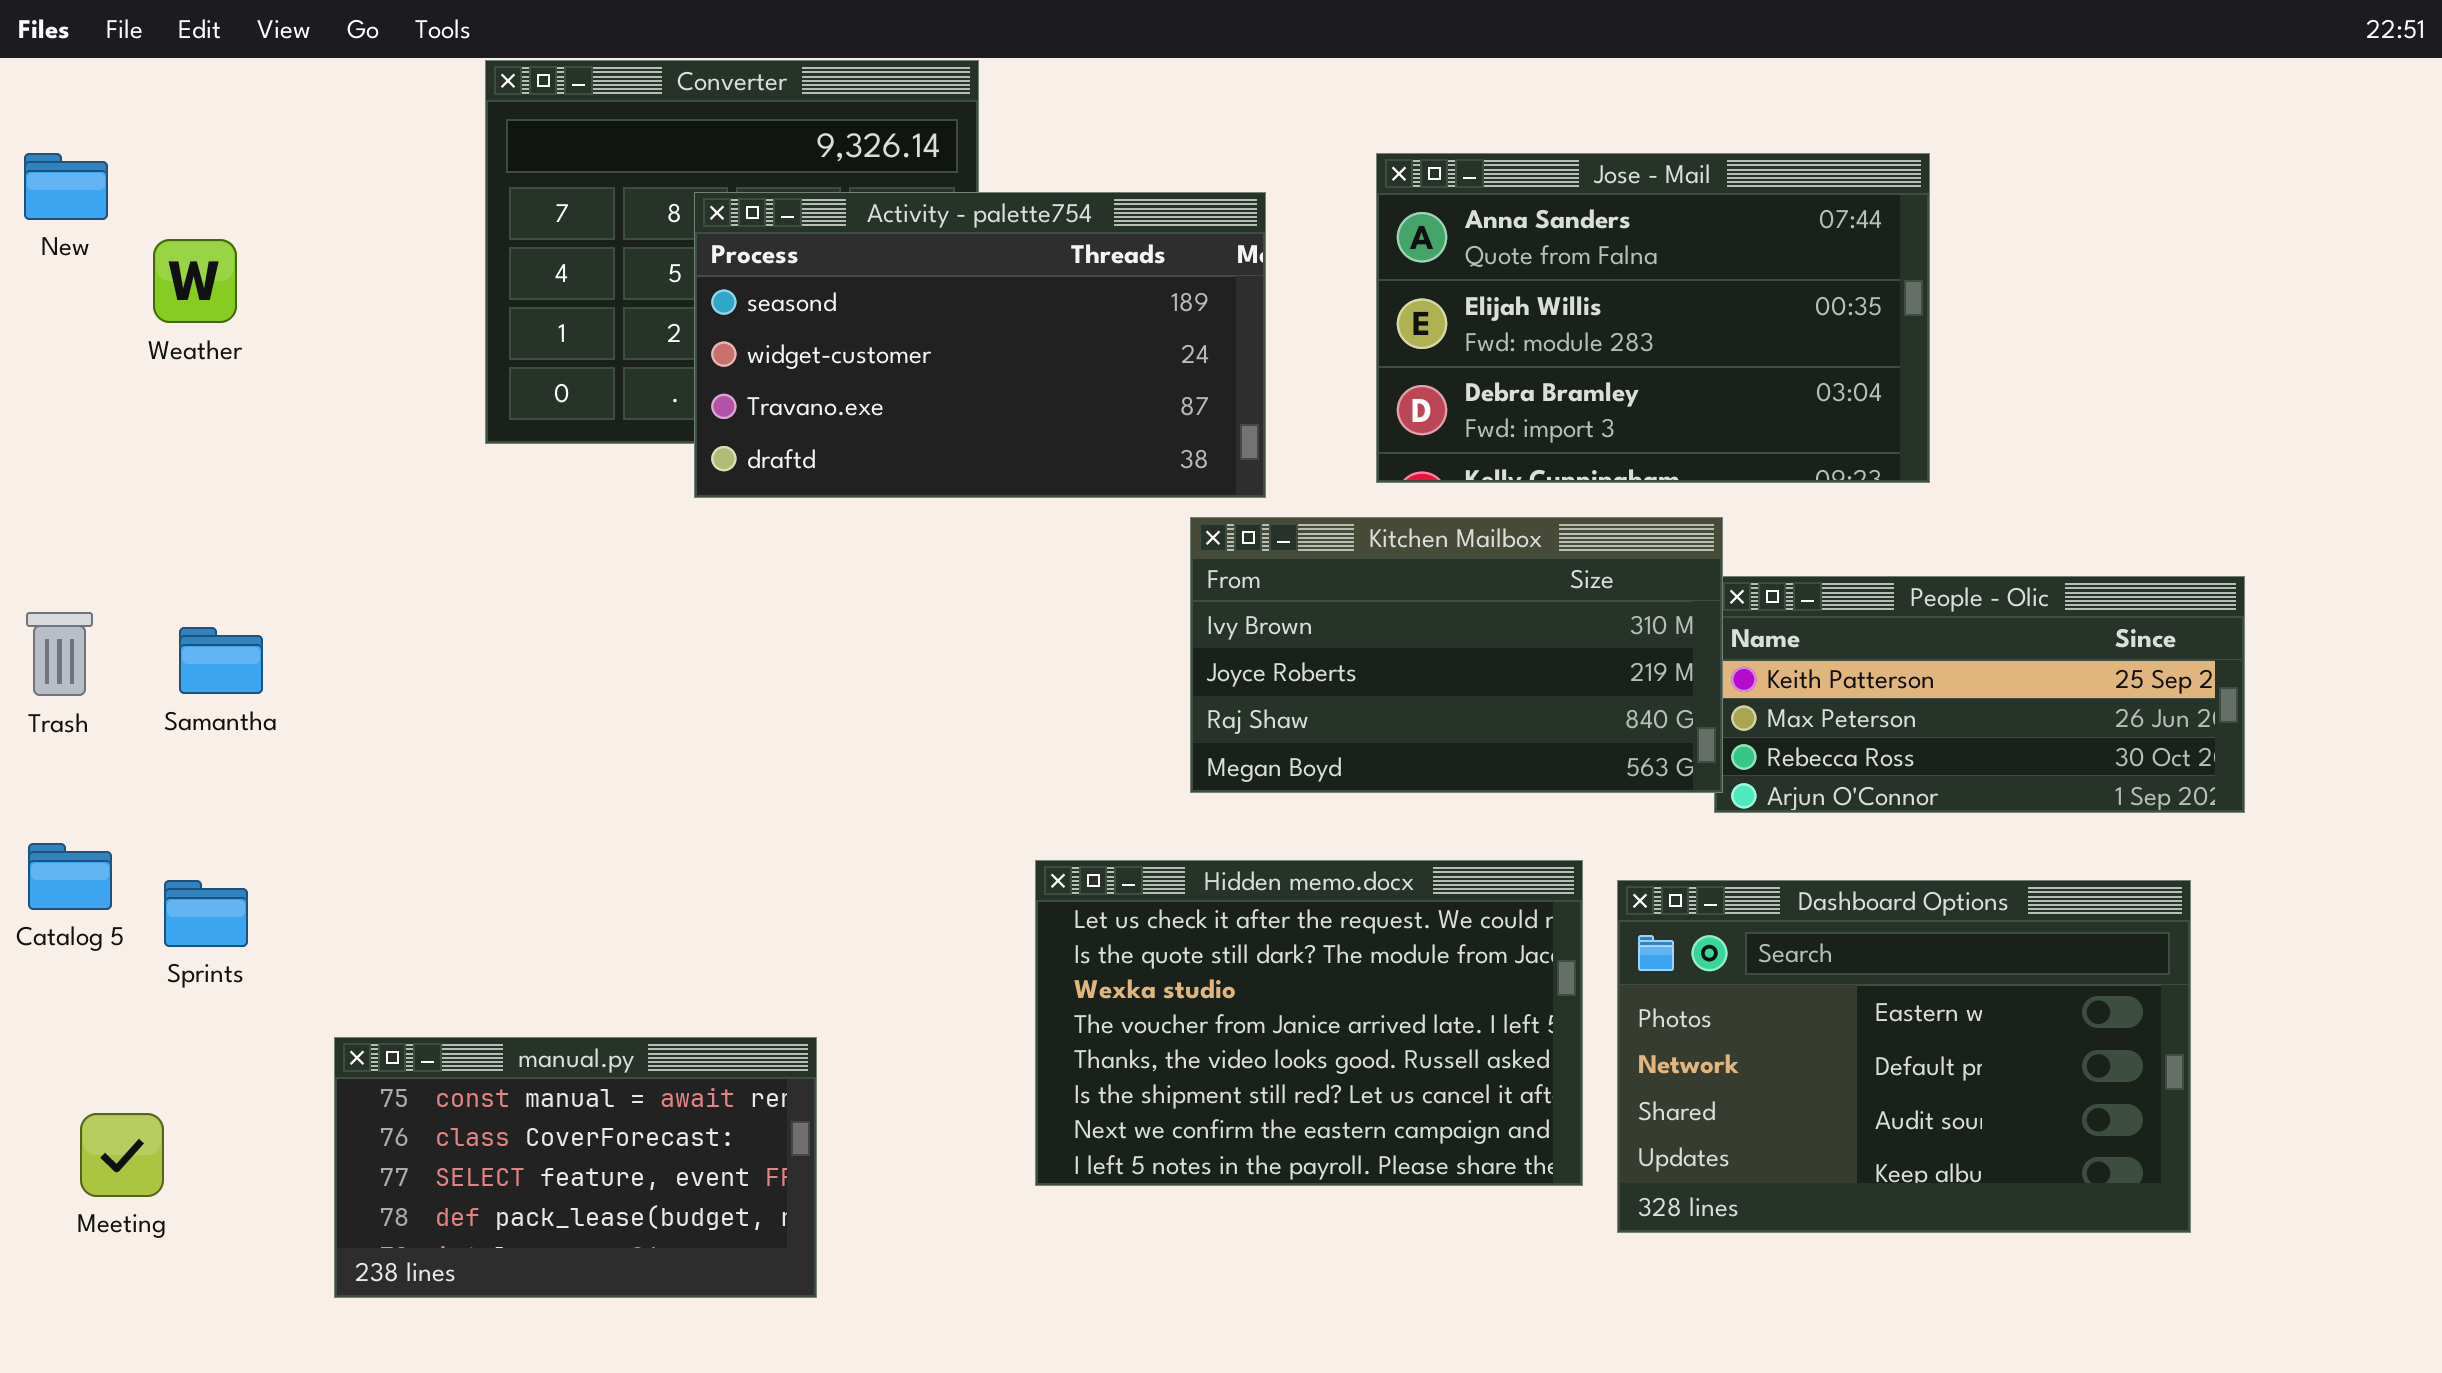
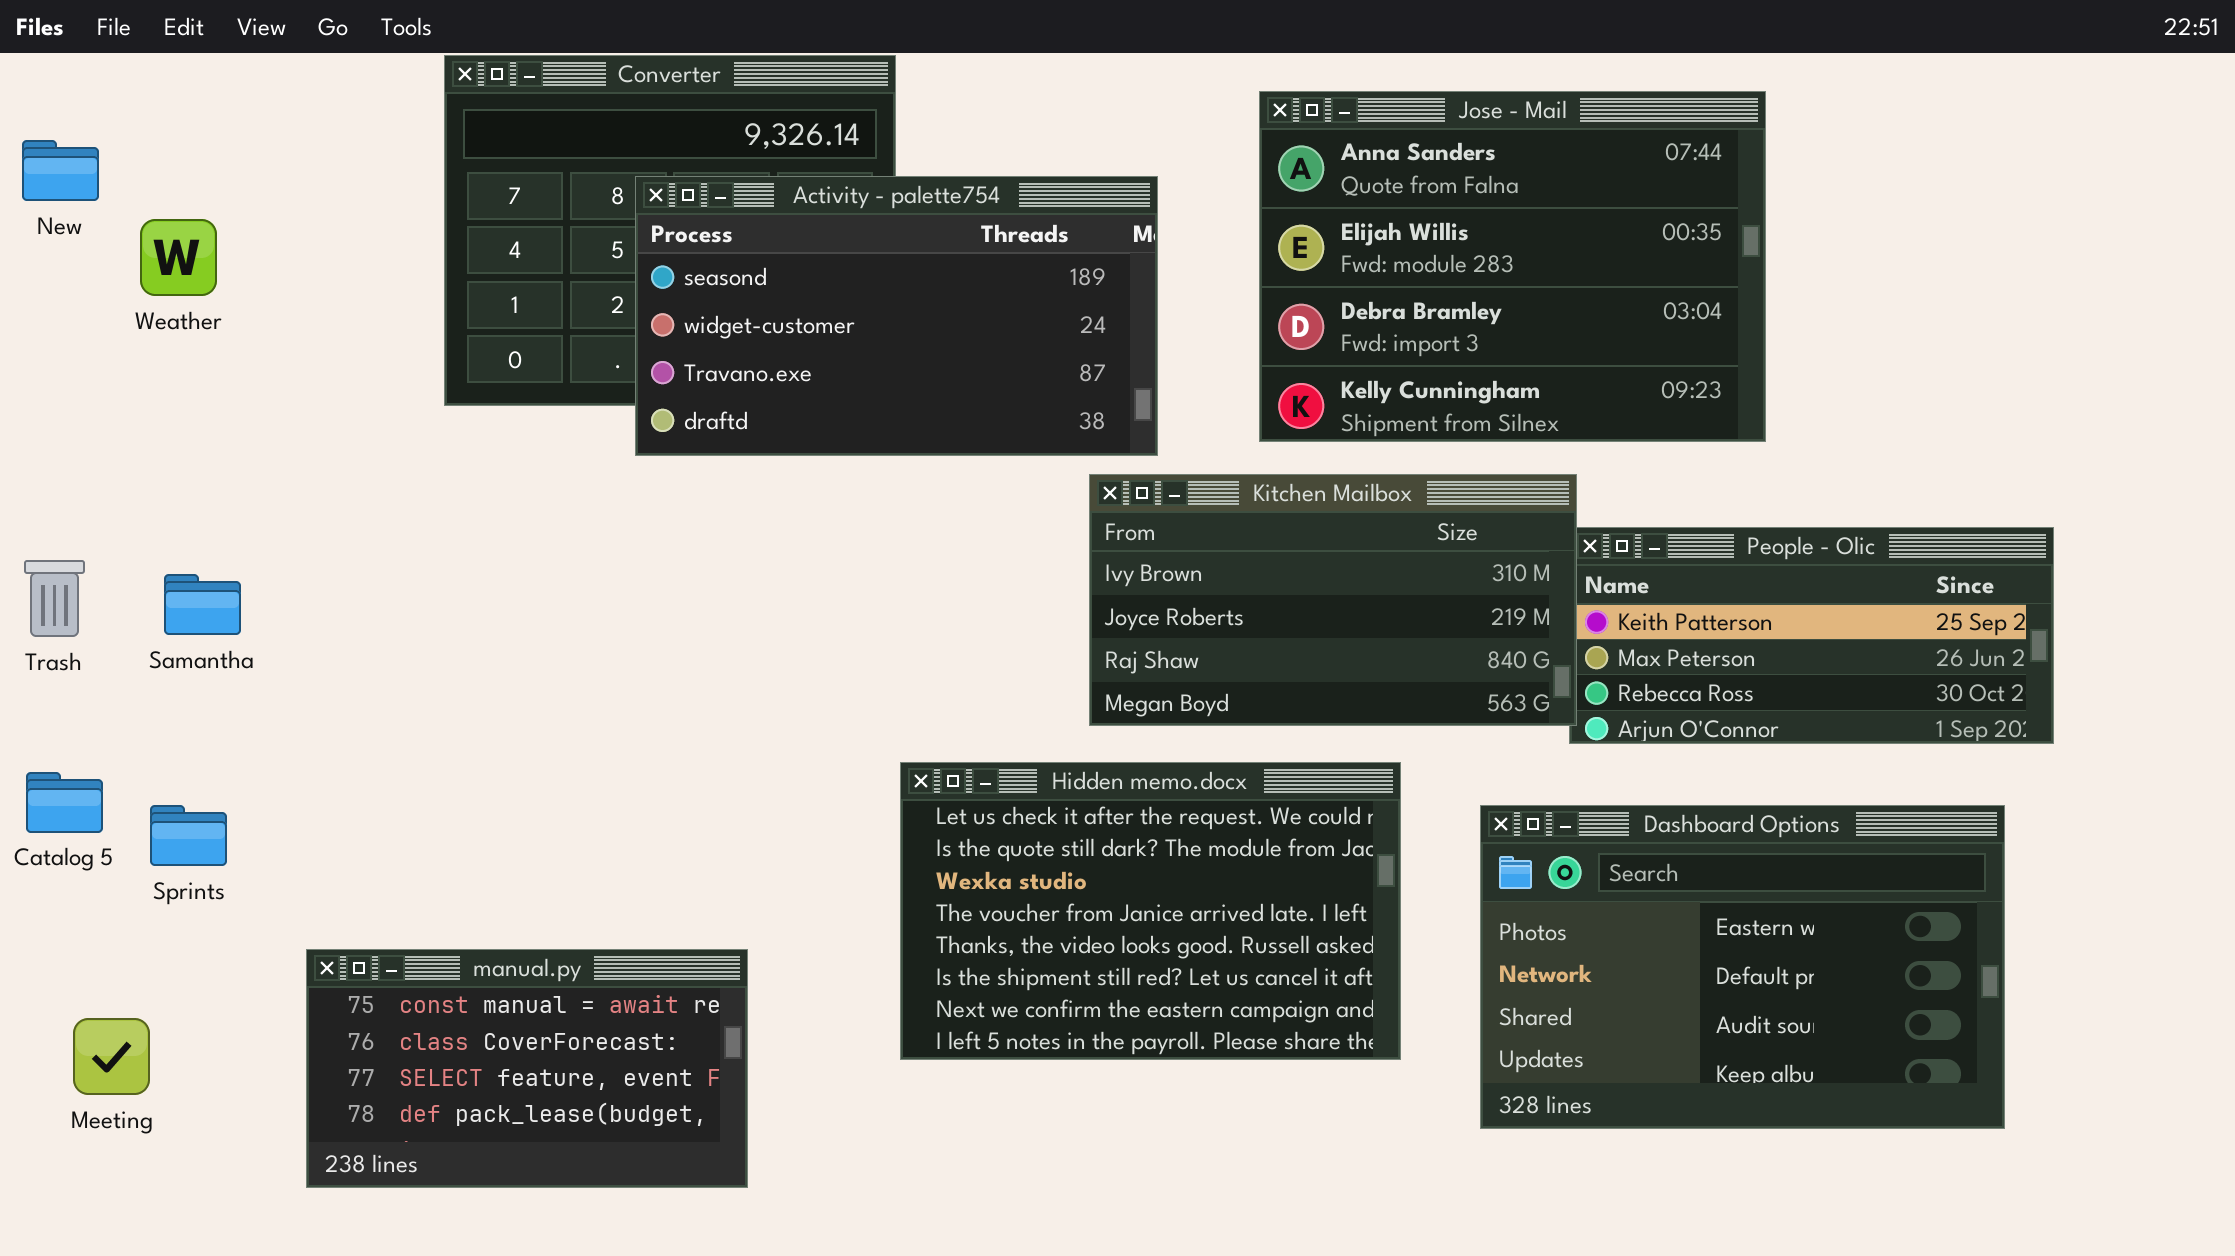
Jose - Mail: [1376,153,1930,483] -> [1259,91,1766,442], resized
Hidden memo.docx: [1035,860,1583,1186] -> [900,762,1401,1060], moved

